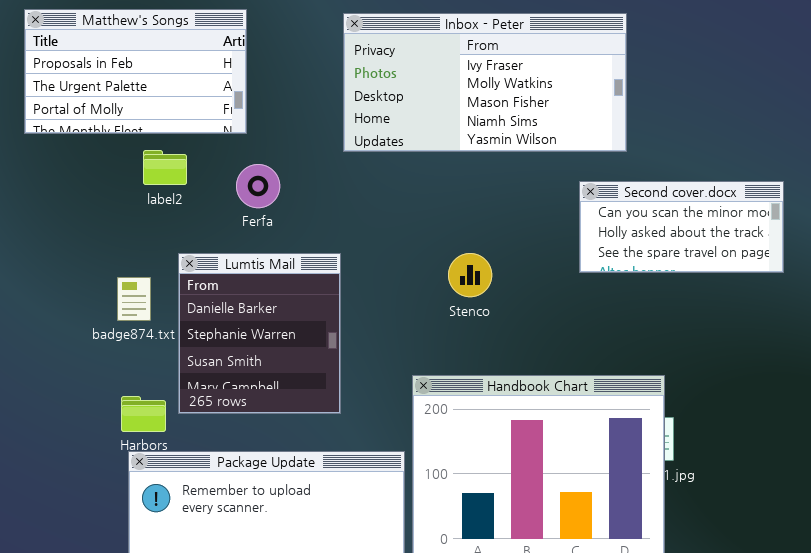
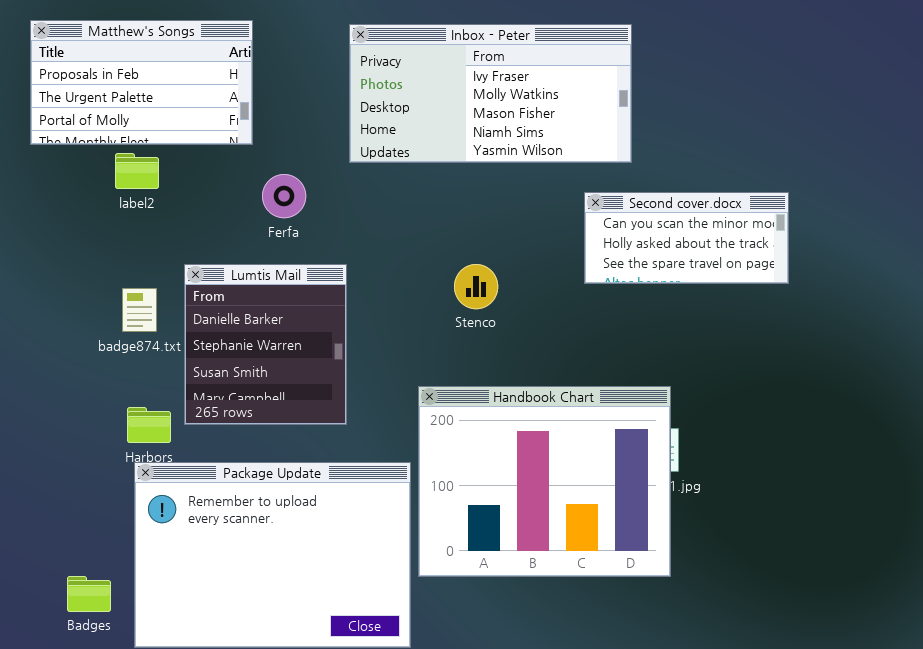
label2: [143,150,187,185] -> [115,153,159,189], moved
Ferfa: [236,164,280,208] -> [262,174,306,218], moved

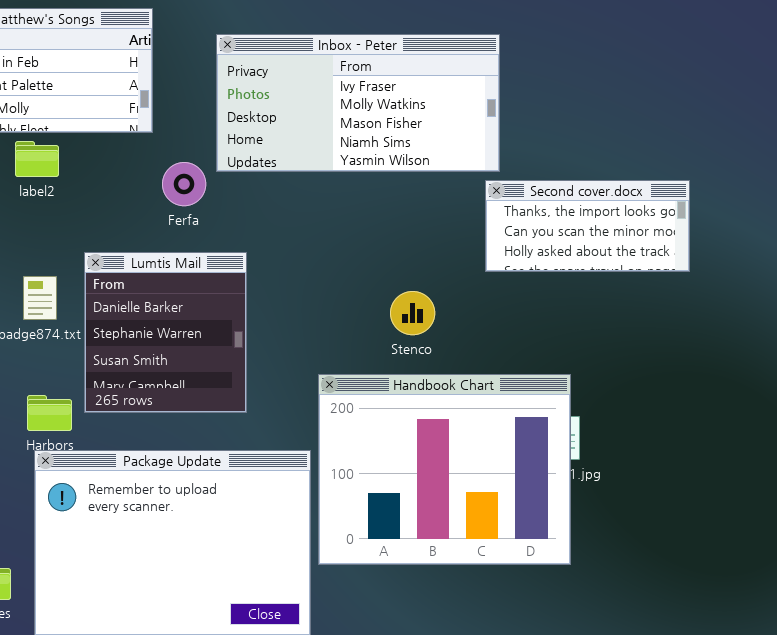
Inbox - Peter: [349,24,632,163] -> [216,34,500,172], moved
Second cover.docx: [584,192,789,284] -> [485,180,690,272], scrolled up 1 row
Stenco: [454,264,498,309] -> [390,291,435,335], moved

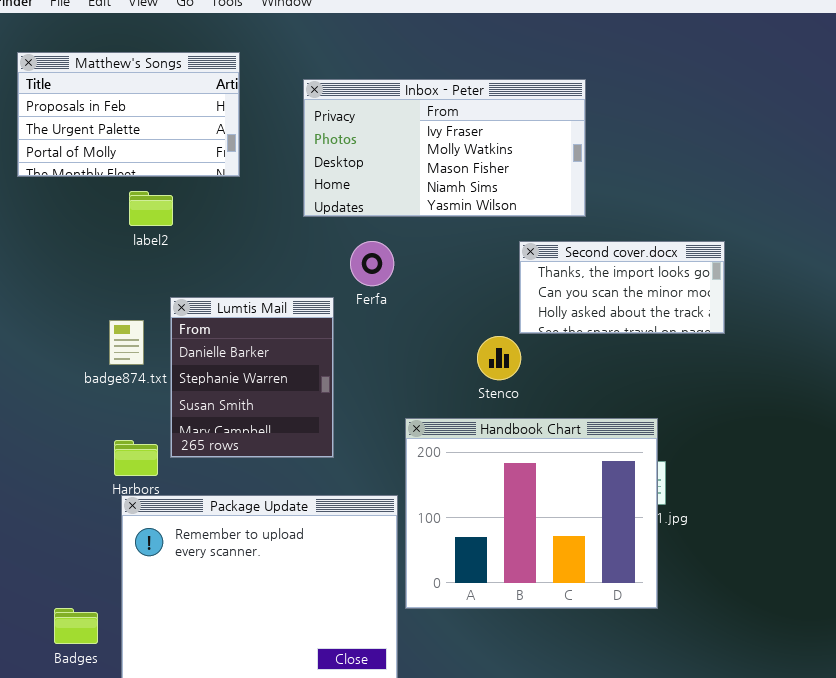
label2: [15,141,59,177] -> [129,191,173,226], moved
Ferfa: [162,162,206,206] -> [350,241,394,286], moved
Second cover.docx: [485,180,690,272] -> [519,241,725,334], moved

